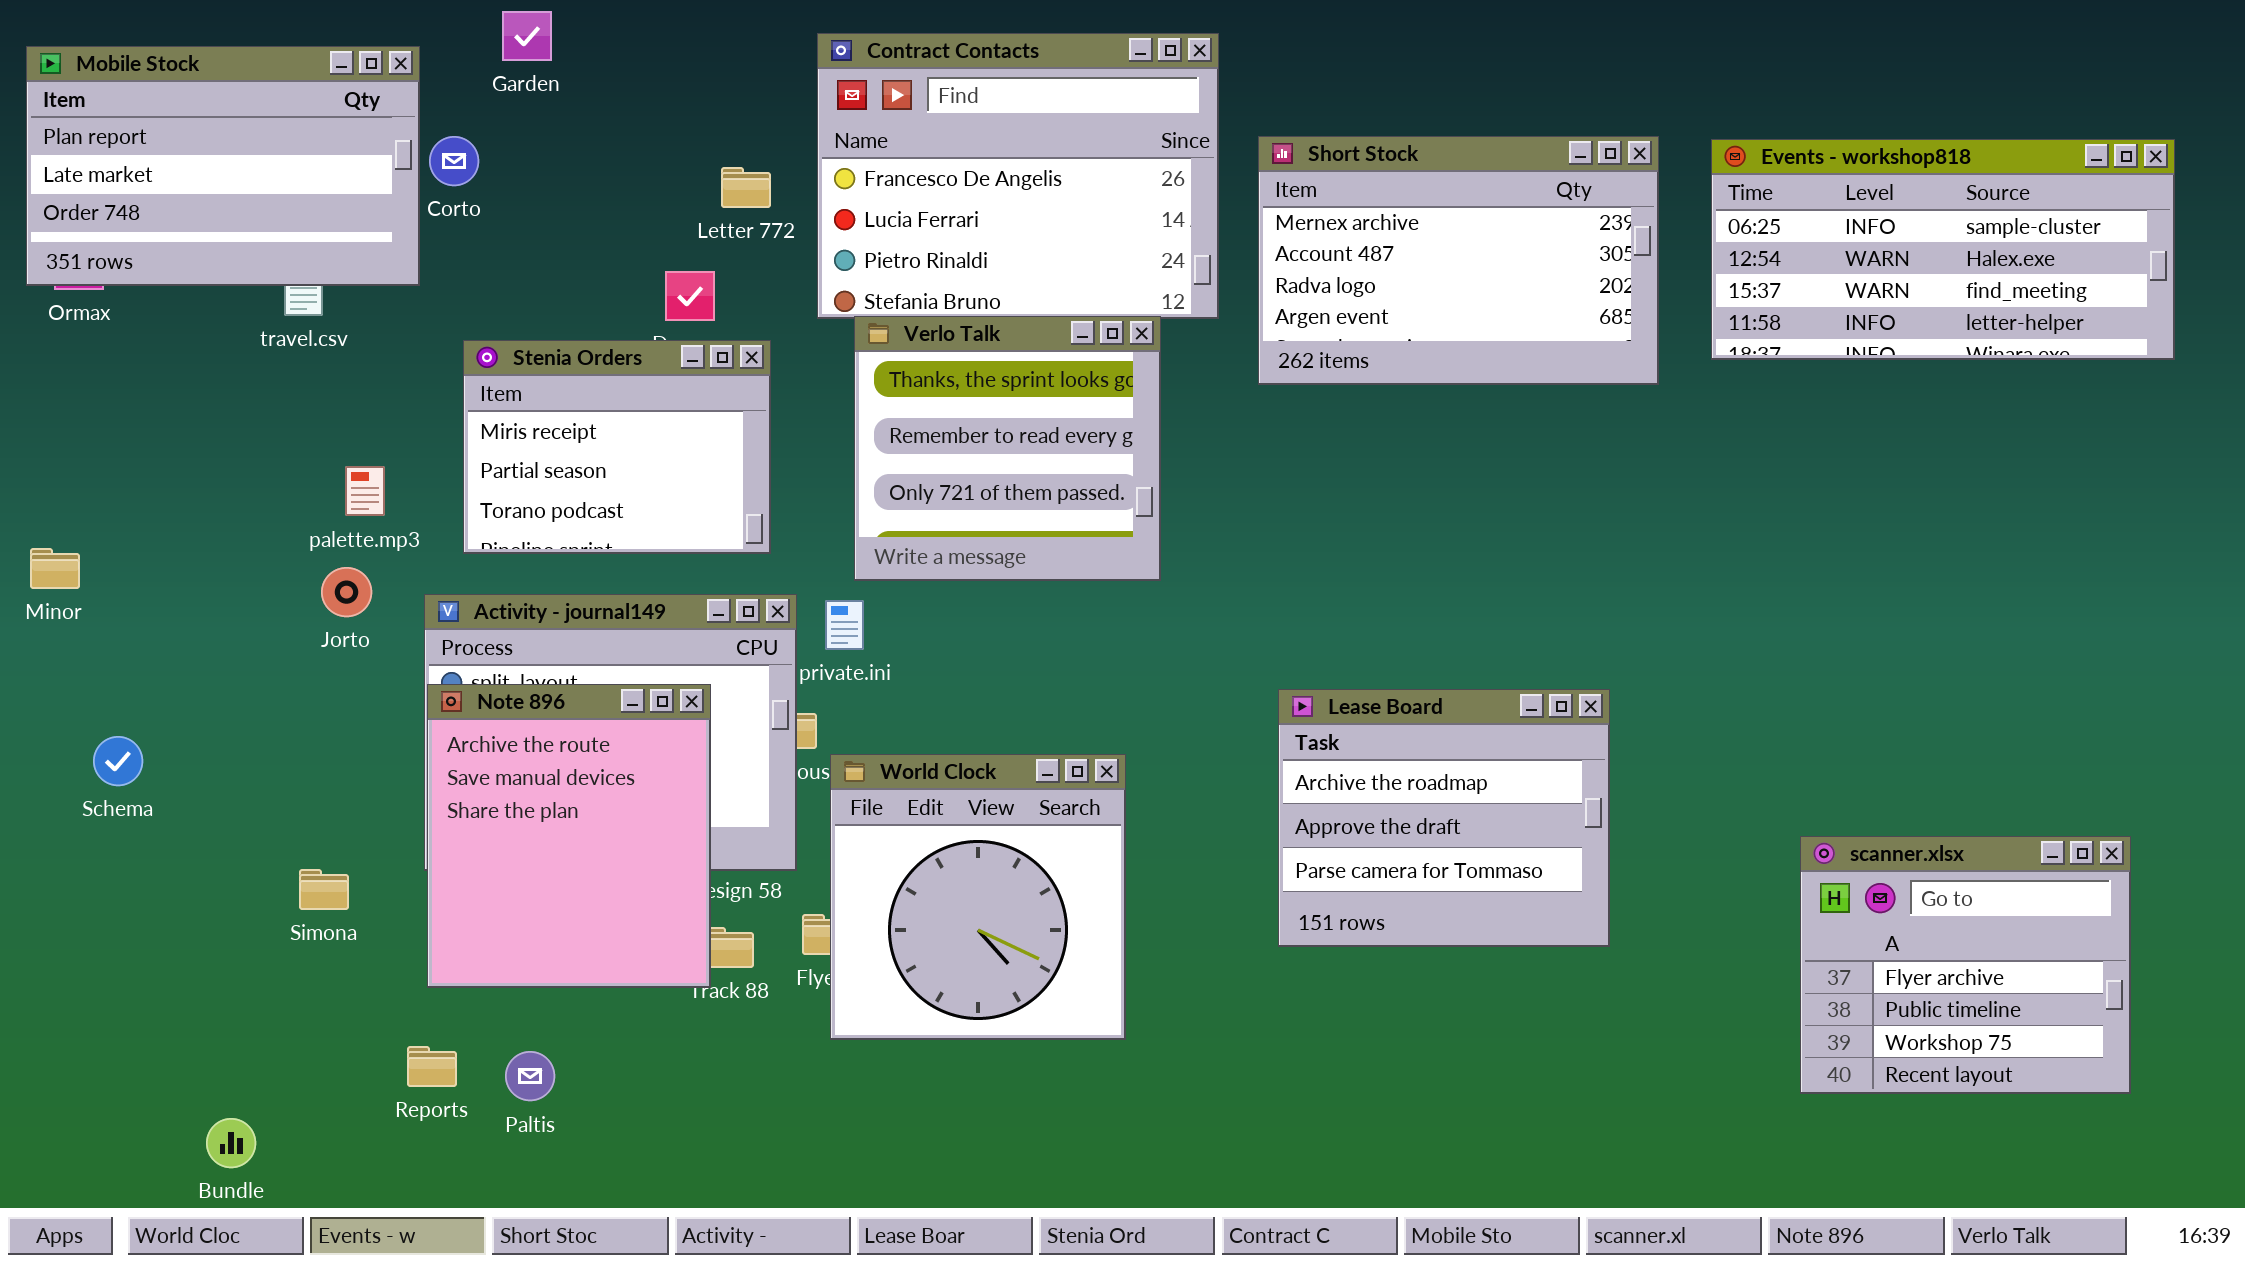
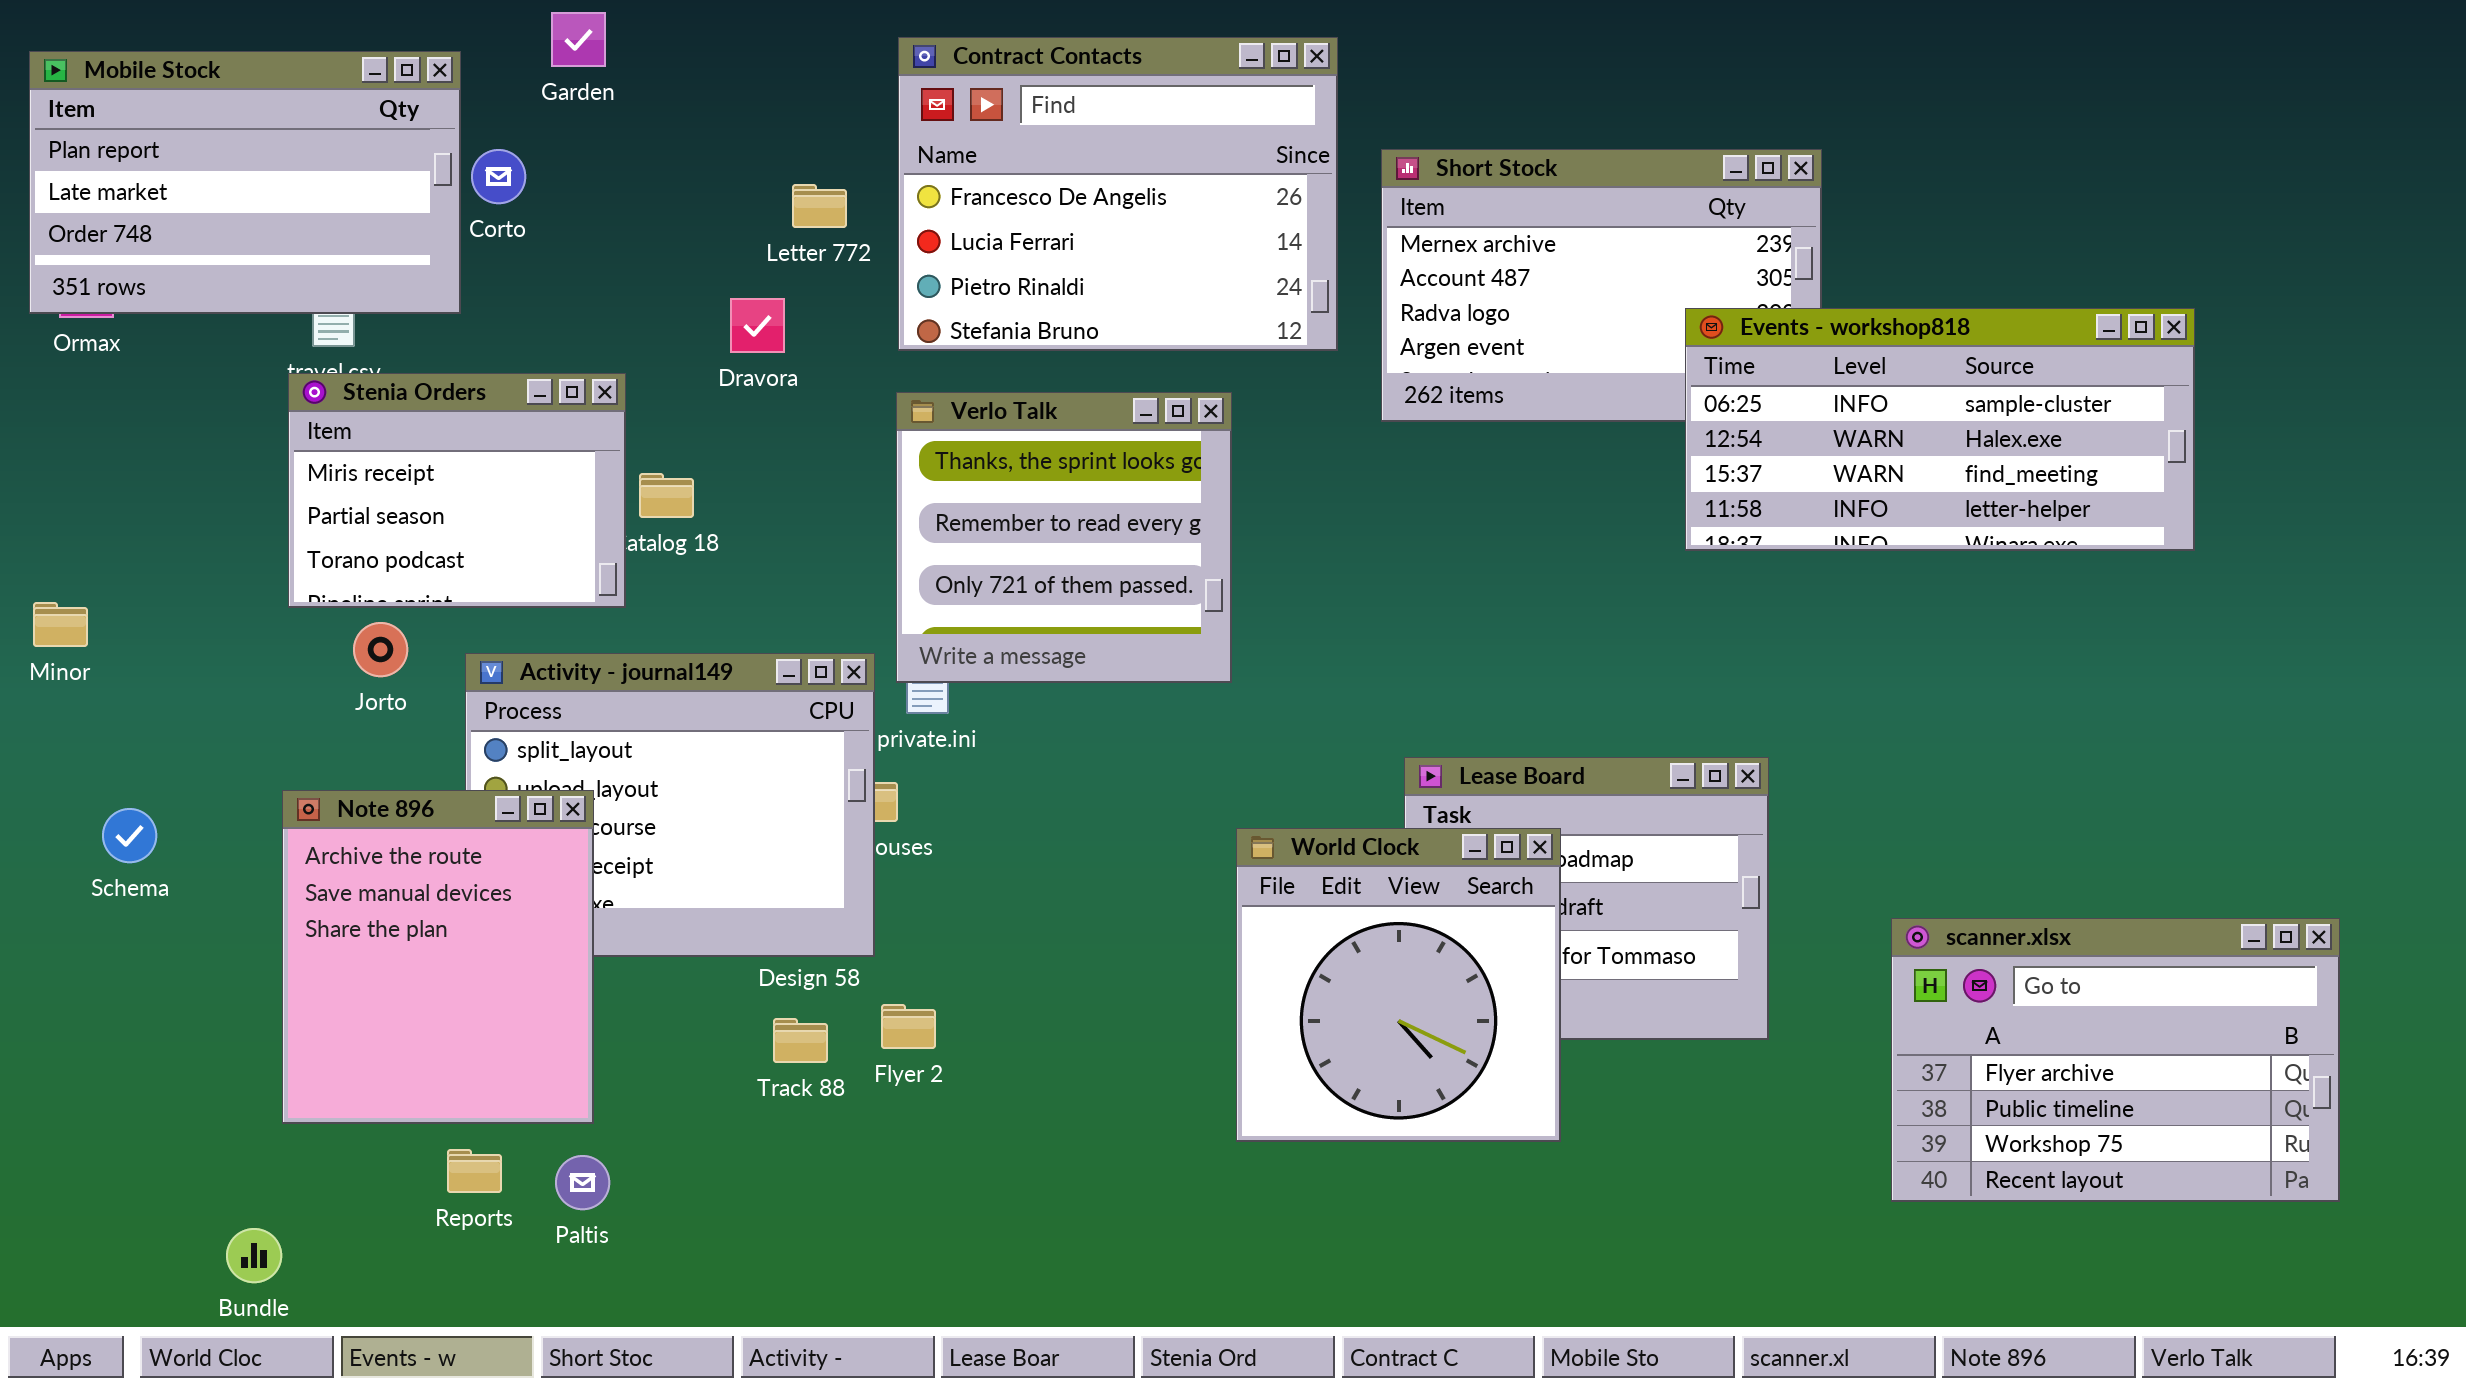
Events - workshop818: [1711,139,2175,360] -> [1685,308,2195,551], moved
Verlo Talk: [854,316,1161,581] -> [896,392,1232,683], moved
Stenia Orders: [463,340,771,554] -> [288,373,626,608], moved
Note 896: [427,684,711,988] -> [282,790,594,1124], moved
World Clock: [830,754,1126,1040] -> [1236,828,1561,1142], moved
scanner.xlsx: [1800,836,2131,1094] -> [1891,918,2340,1202], resized

